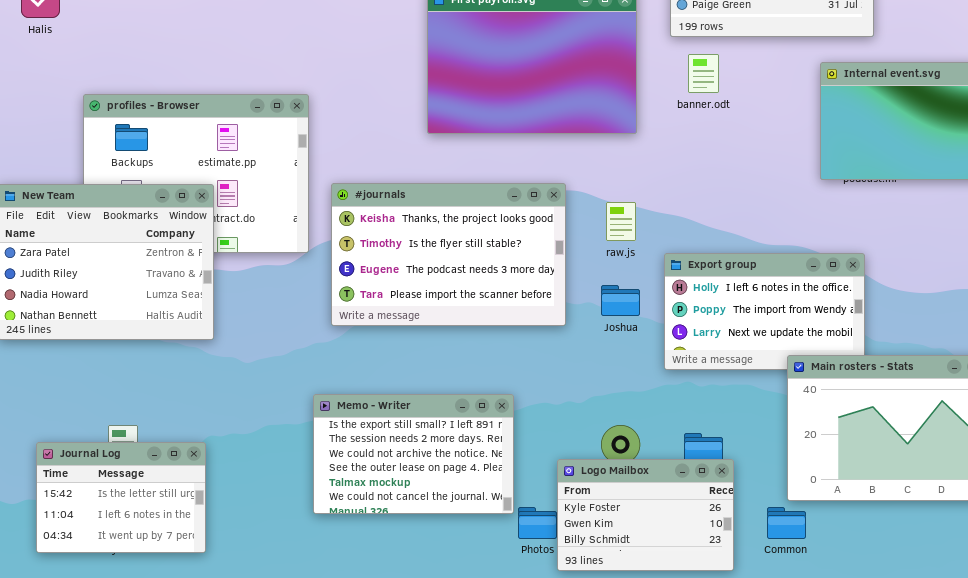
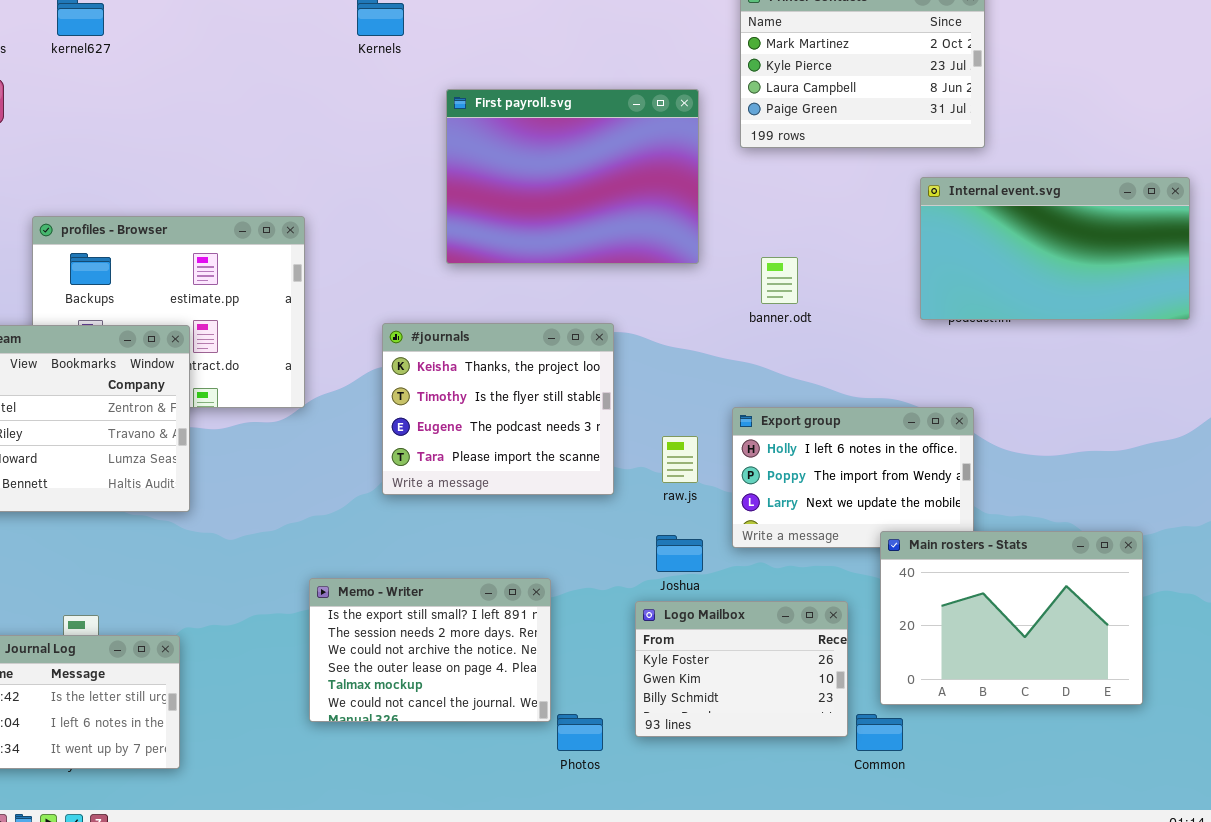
banner.odt: [688,54,719,93] -> [761,257,798,304], moved
#journals: [331,183,566,326] -> [382,323,614,495], resized
raw.js: [606,202,636,241] -> [662,436,698,483], moved
Joshua: [601,285,640,316] -> [656,535,703,572], moved
Logo Mailbox: [557,459,734,571] -> [635,601,848,737], moved

